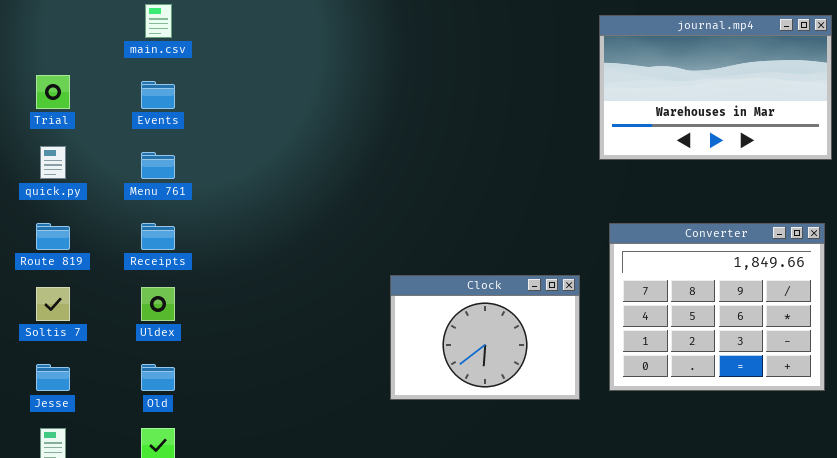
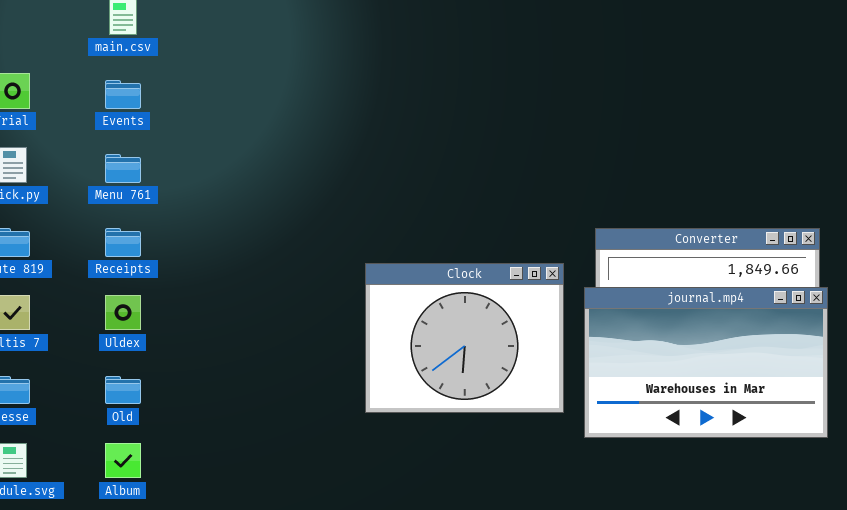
journal.mp4: [599,15,832,160] -> [584,287,828,438], moved
Clock: [390,275,580,400] -> [365,263,564,413], resized

